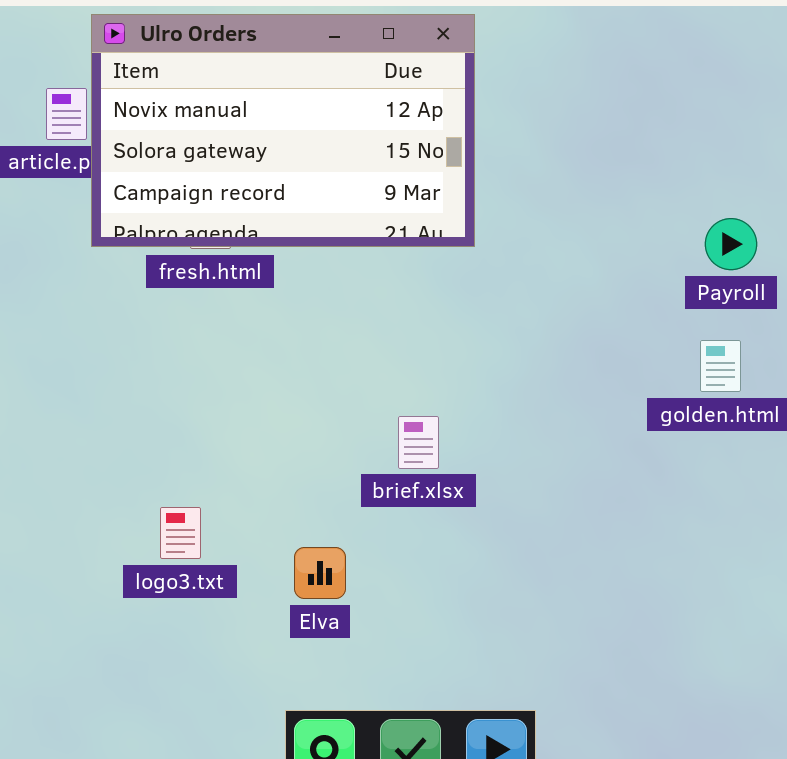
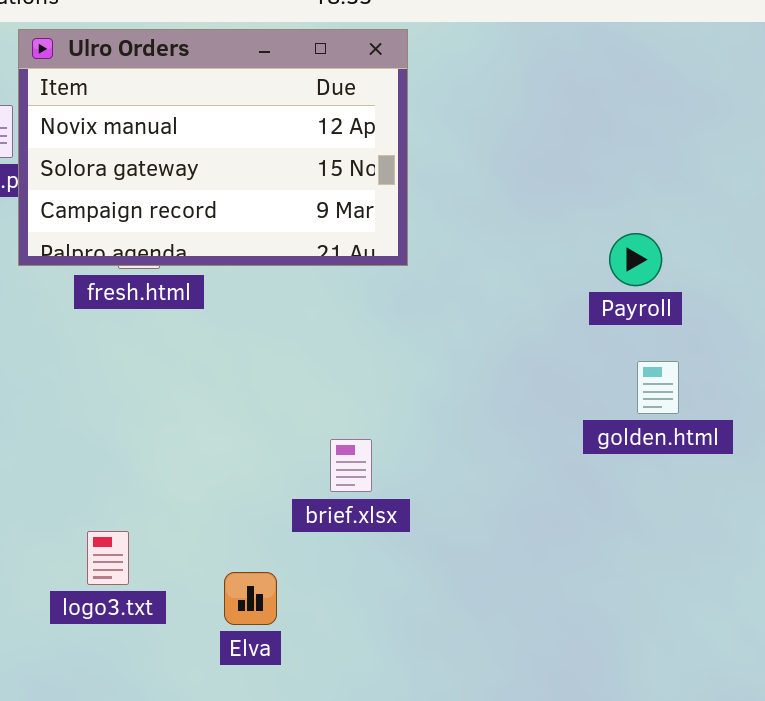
Payroll: [705,218,757,270] -> [609,233,662,286], moved

